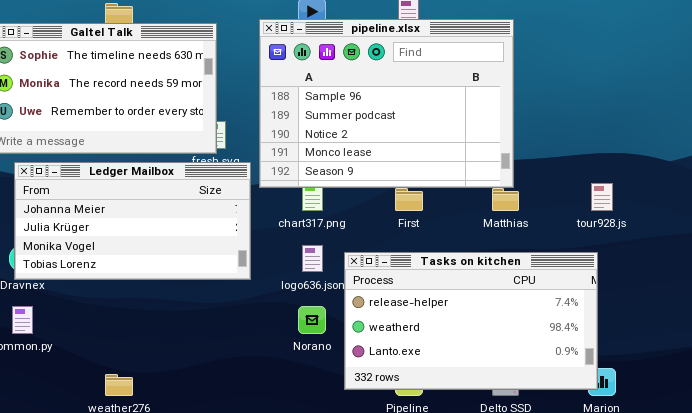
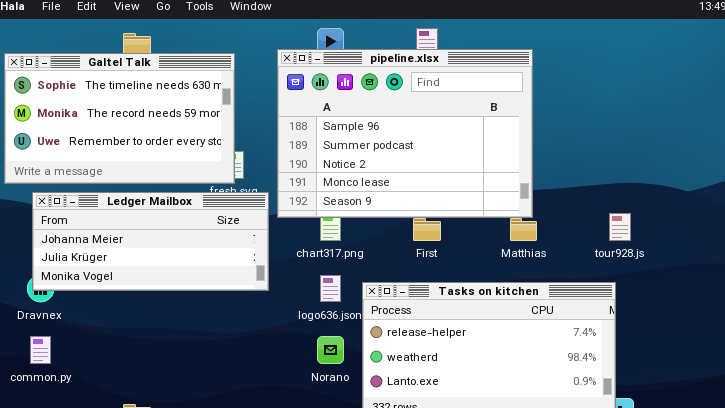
Ledger Mailbox: [14,162,251,280] -> [32,192,269,291], resized

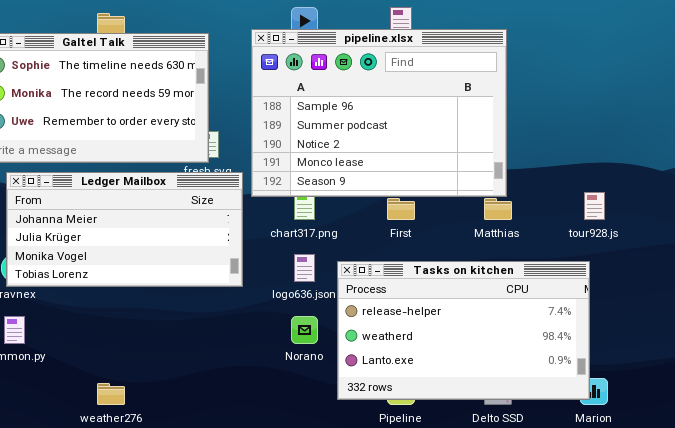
Ledger Mailbox: [32,192,269,291] -> [6,172,243,287], resized

